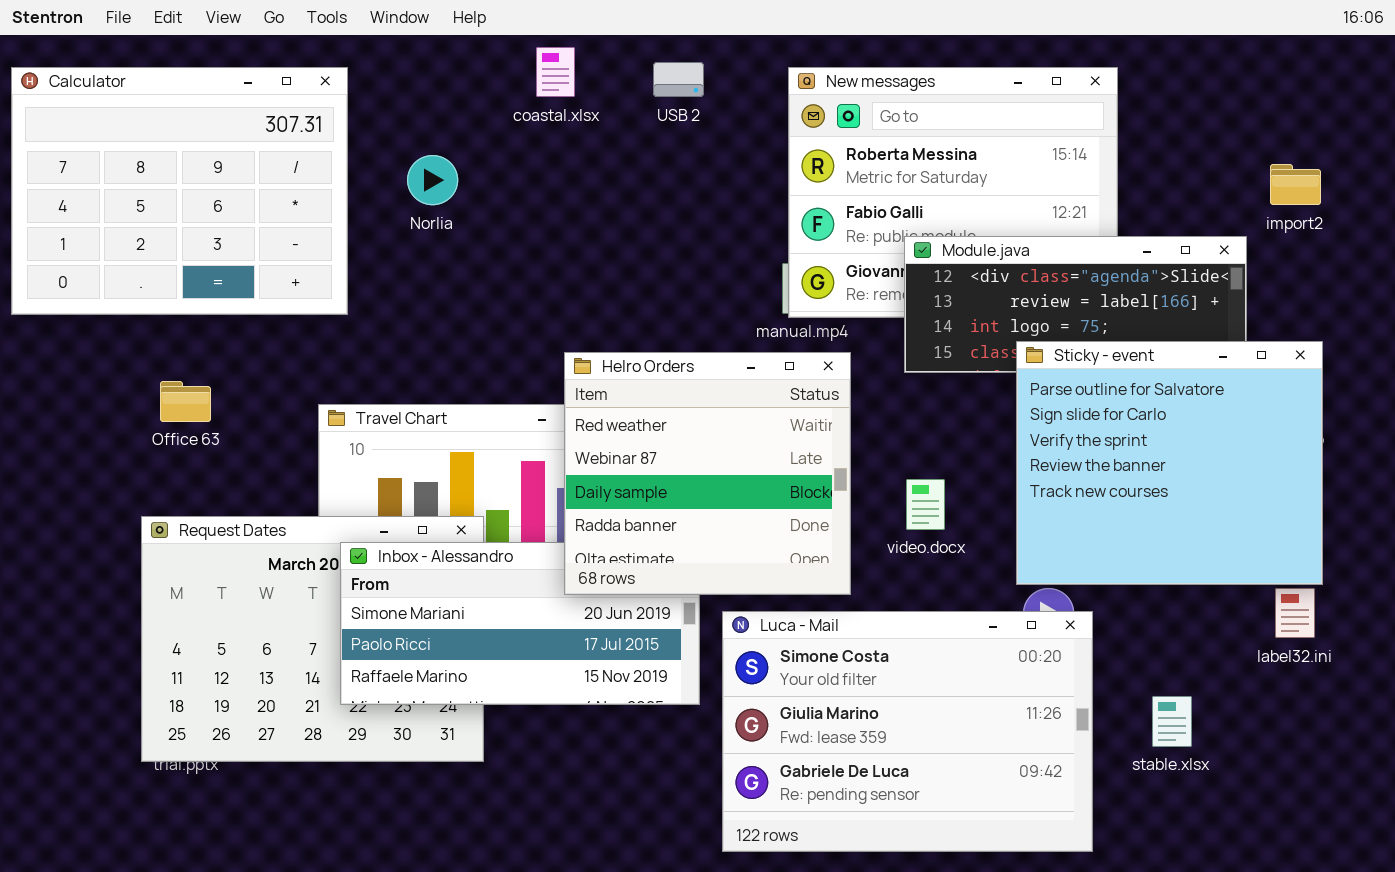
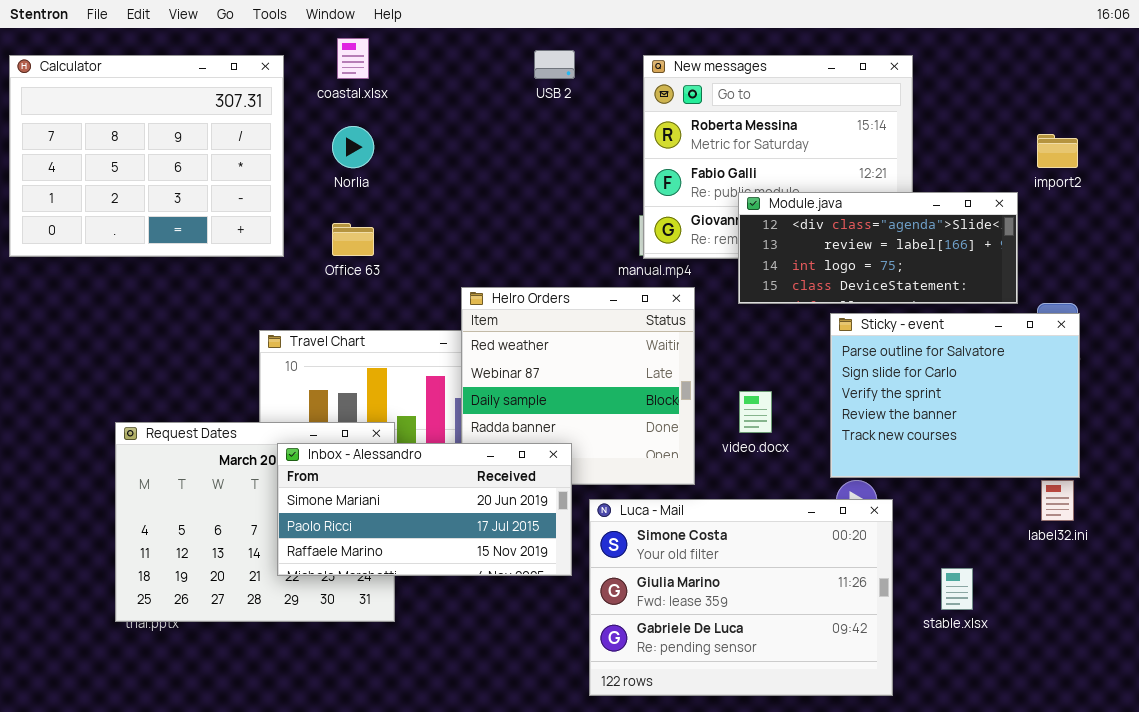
coastal.xlsx: [536,47,575,97] -> [337,38,369,79], moved
Sticky - event: [1016,341,1323,585] -> [830,313,1080,478], resized
Office 63: [160,381,211,422] -> [332,223,374,256], moved
Inbox - Alessandro: [340,542,700,705] -> [277,443,572,576], raised

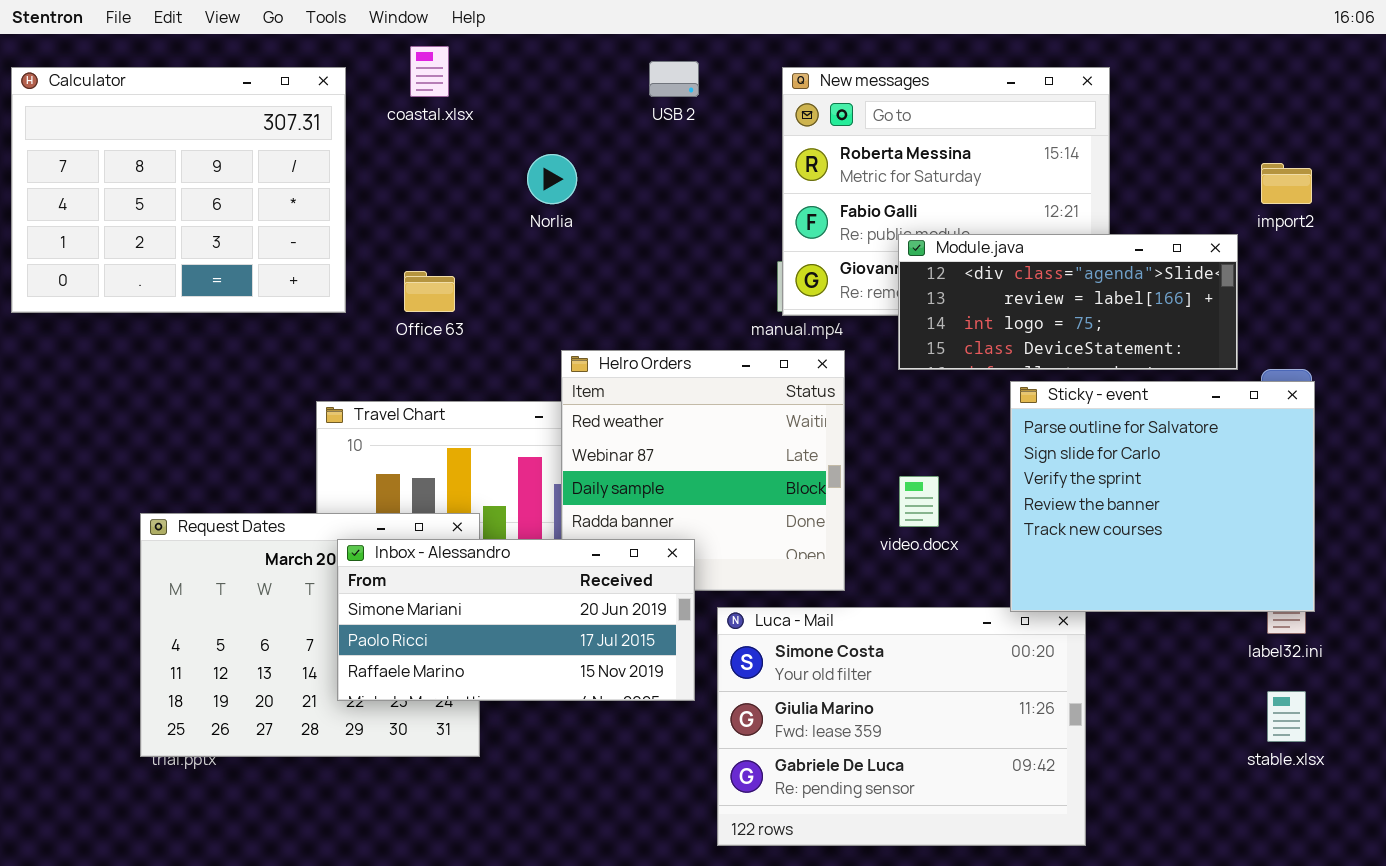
Norlia: [332,126,374,168] -> [527,154,577,204], moved
Sticky - event: [830,313,1080,478] -> [1010,381,1315,612], resized
stable.xlsx: [941,568,973,610] -> [1267,691,1306,742], moved

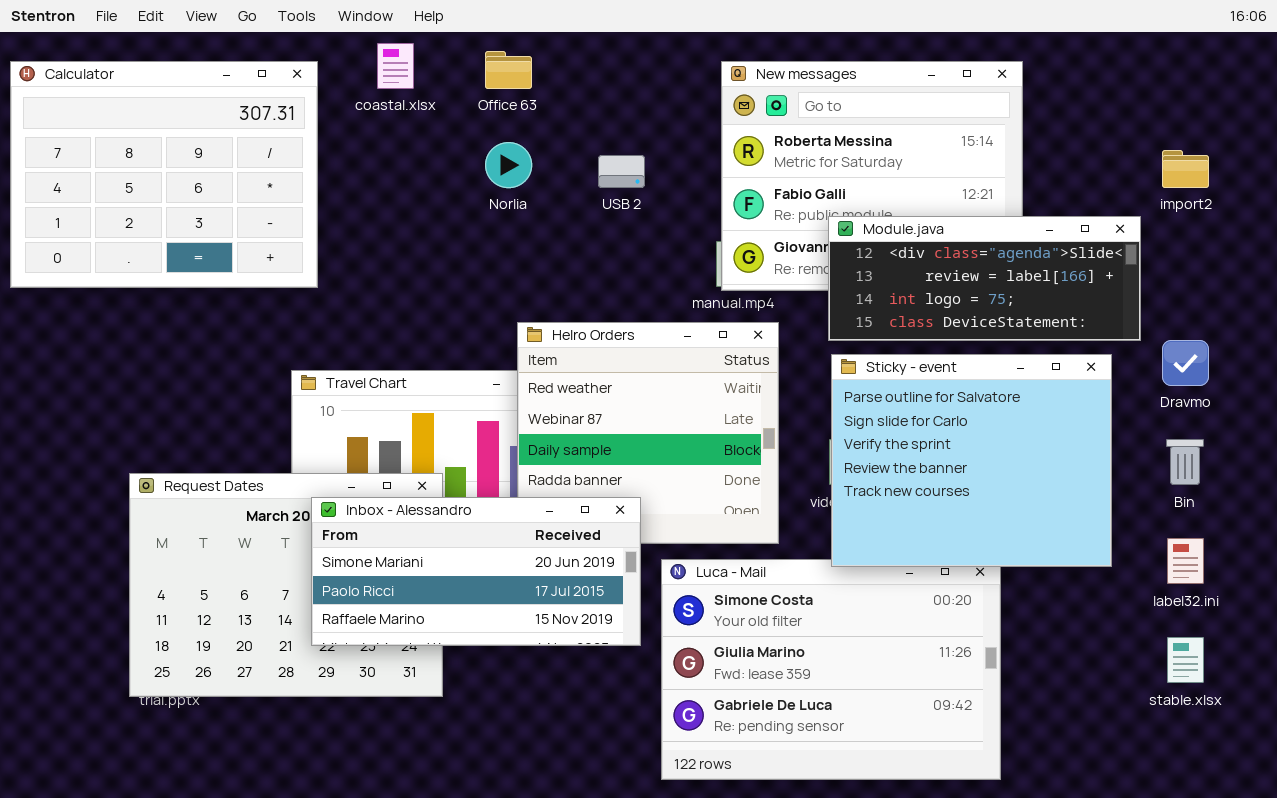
USB 2: [649,61,699,97] -> [598,155,645,188], moved
Office 63: [404,271,455,312] -> [485,51,532,89], moved
Sticky - event: [1010,381,1315,612] -> [831,354,1112,567], moved

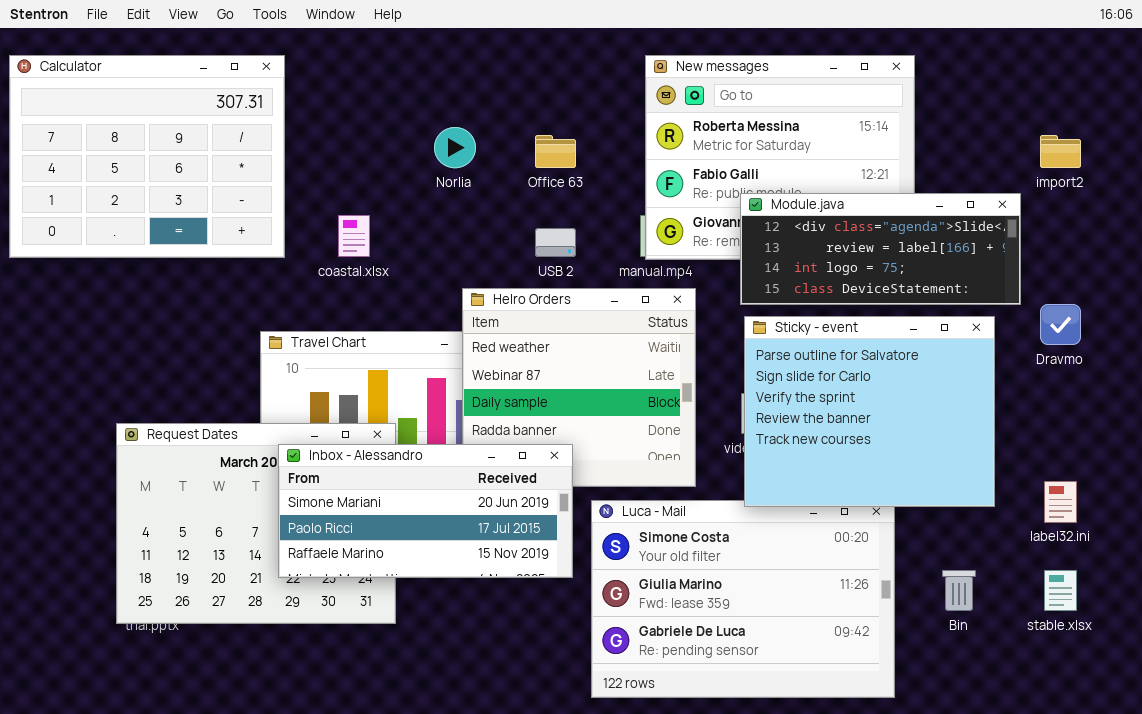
coastal.xlsx: [377,43,414,89] -> [338,215,370,257], moved
Office 63: [485,51,532,89] -> [535,135,576,168], moved
USB 2: [598,155,645,188] -> [535,228,576,257], moved
Bin: [1166,439,1204,485] -> [942,570,976,611], moved

